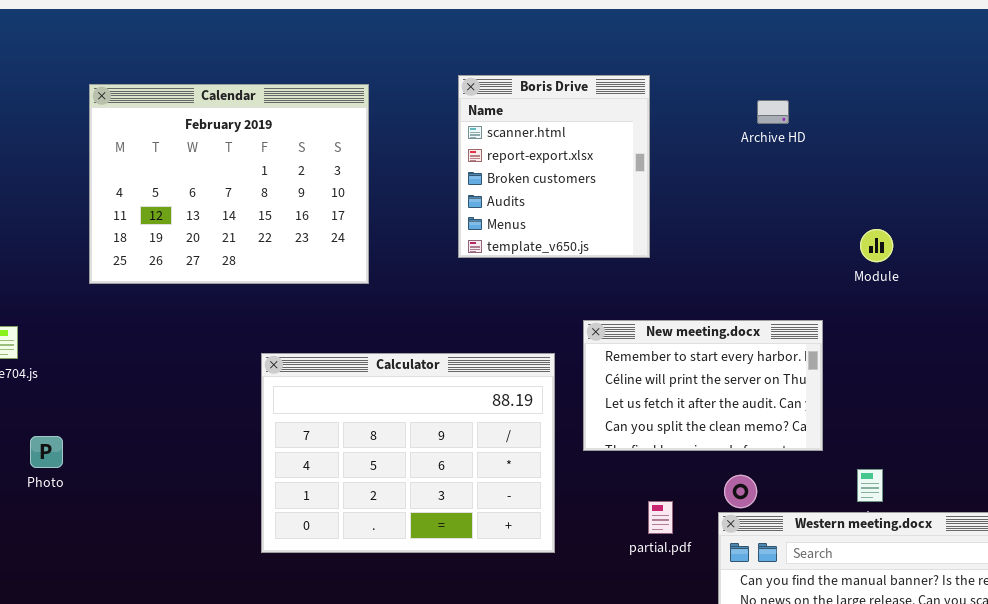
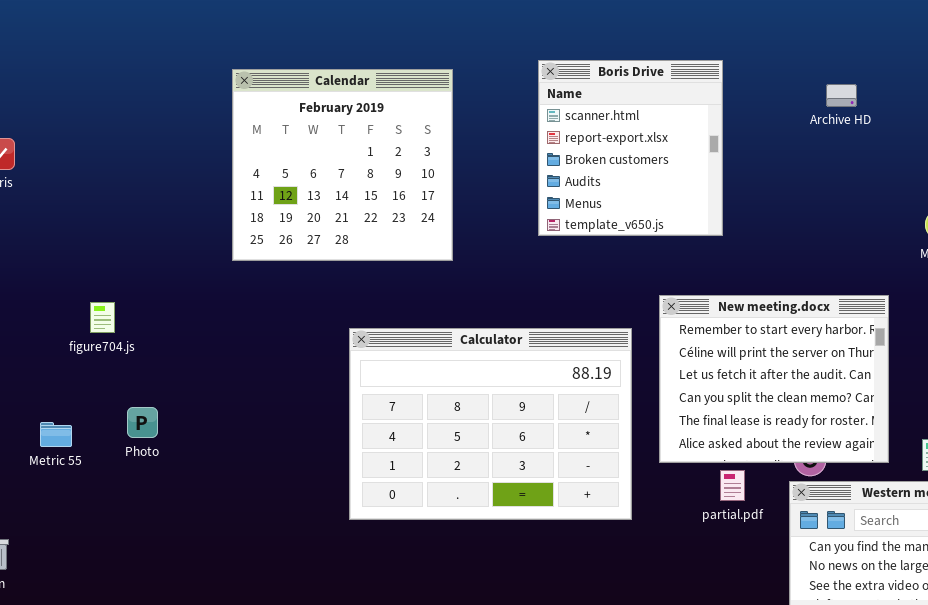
Calendar: [89,84,369,284] -> [232,69,453,261], resized
New meeting.docx: [583,320,823,451] -> [659,295,889,463], resized

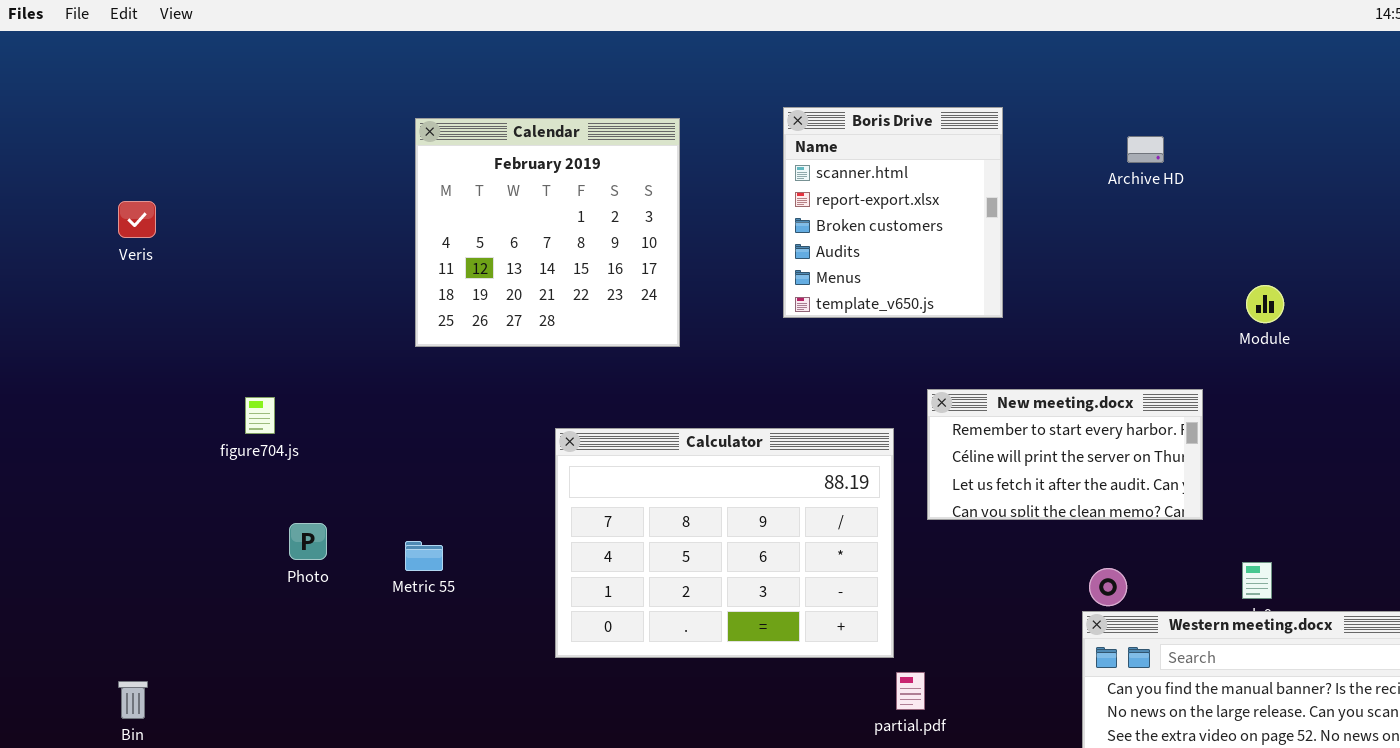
New meeting.docx: [659,295,889,463] -> [927,389,1203,520], resized
Metric 55: [40,422,72,447] -> [405,541,443,571], moved
partial.pdf: [720,470,745,501] -> [896,672,925,710], moved

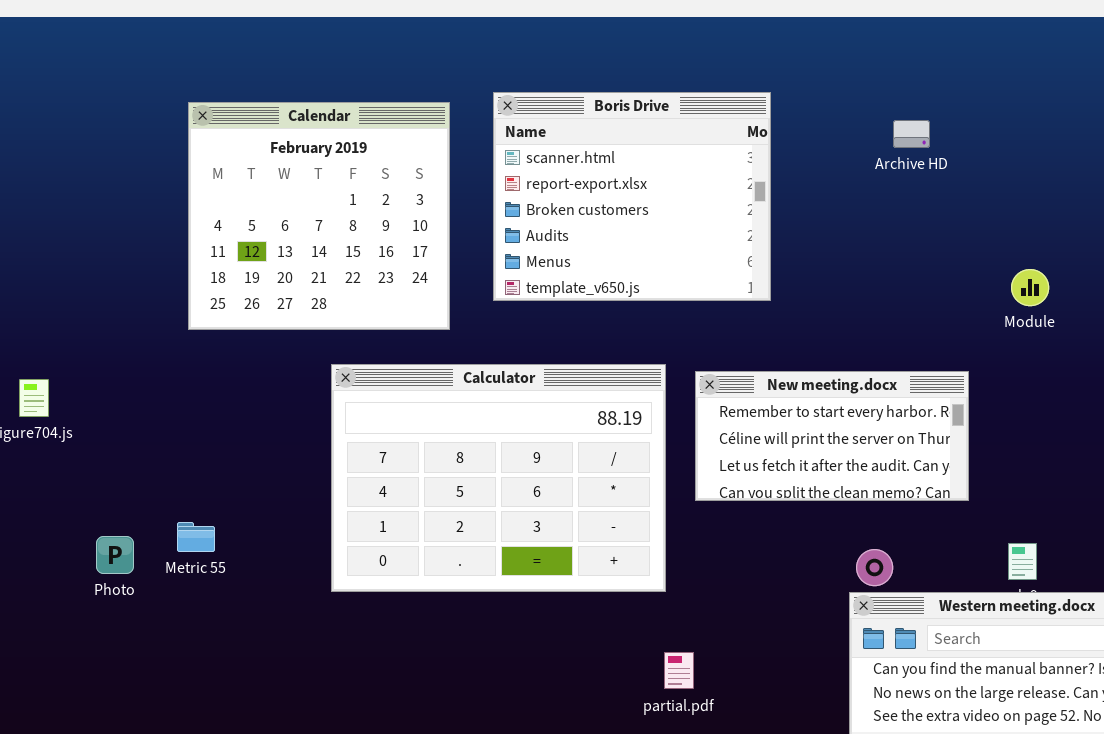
Boris Drive: [783,107,1003,318] -> [493,92,771,301], resized
Calculator: [555,428,894,658] -> [331,364,666,592], moved
Photo: [289,523,327,560] -> [96,536,134,574], moved

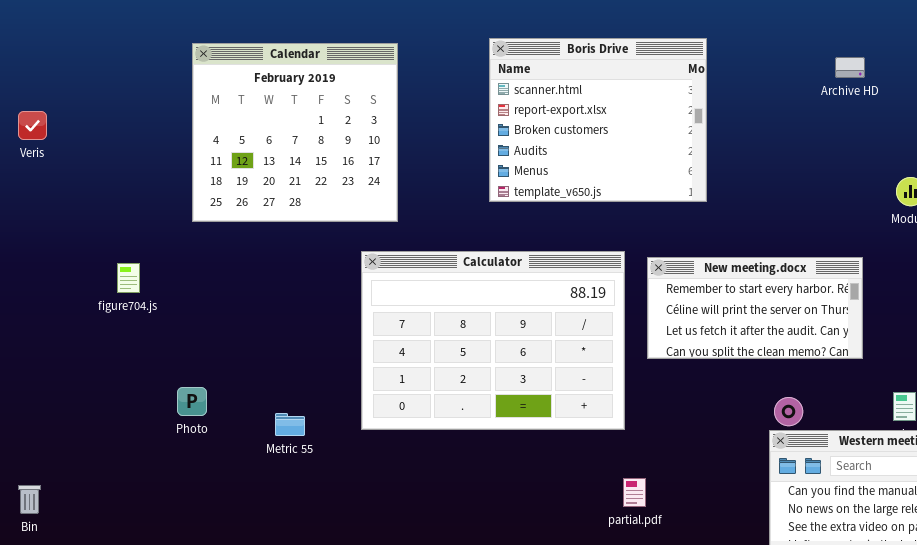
Calendar: [188,102,450,330] -> [192,43,398,222], moved
Archive HD: [893,120,930,148] -> [835,57,865,78], moved
Metric 55: [177,522,215,552] -> [275,413,305,436], moved

